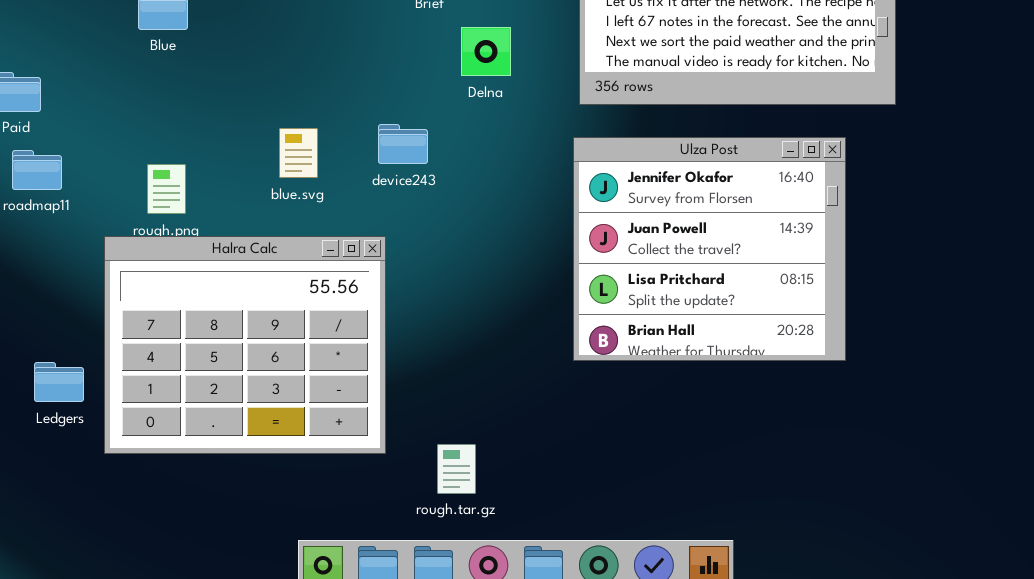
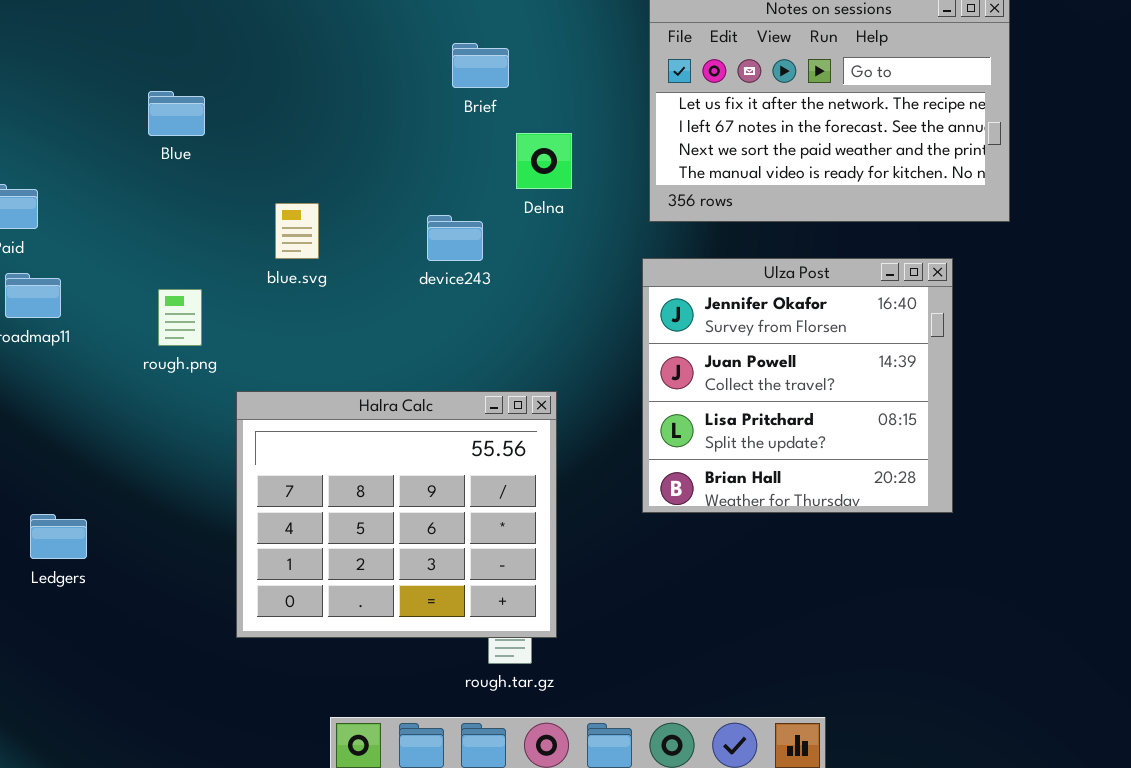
device243: [378,124,428,164] -> [427,215,483,261], moved
blue.svg: [279,128,318,178] -> [275,203,319,259], moved
Halra Calc: [104,236,386,454] -> [236,391,557,638], moved

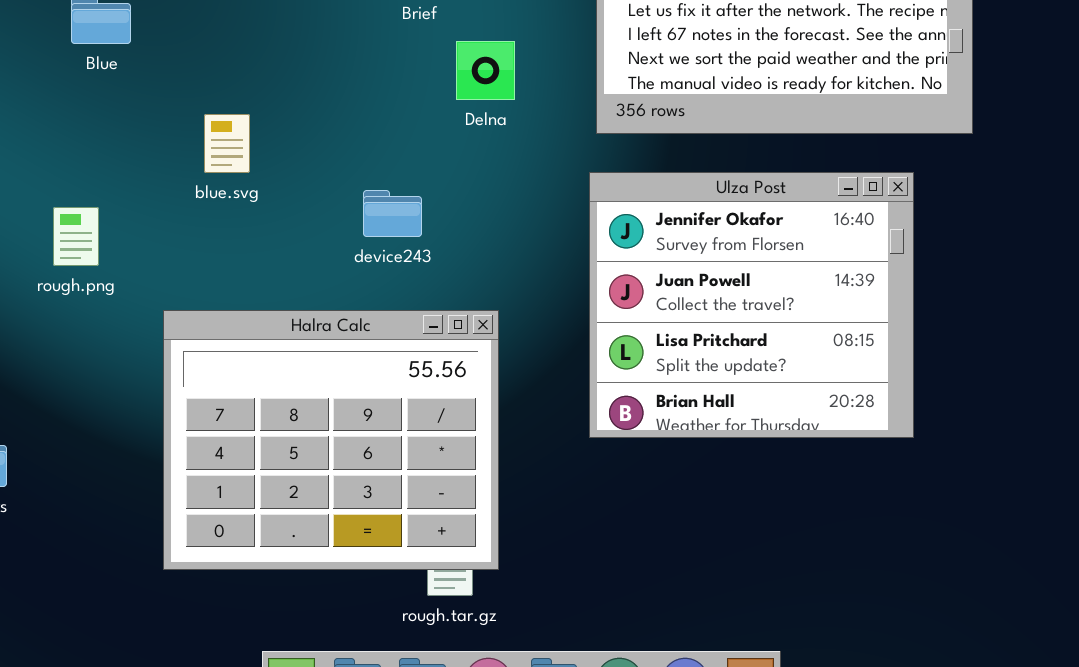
device243: [427,215,483,261] -> [363,190,422,237], moved
rough.png: [158,289,202,346] -> [53,207,99,266], moved

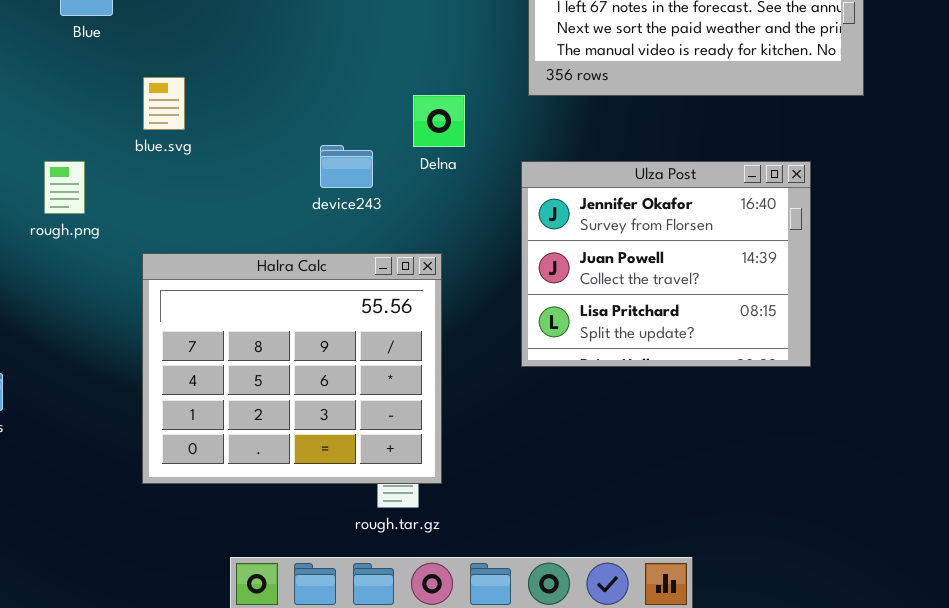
Delna: [456,41,515,100] -> [413,95,465,147], moved
blue.svg: [204,114,250,173] -> [143,77,185,130], moved
Ulza Post: [589,172,914,438] -> [521,161,811,367], resized

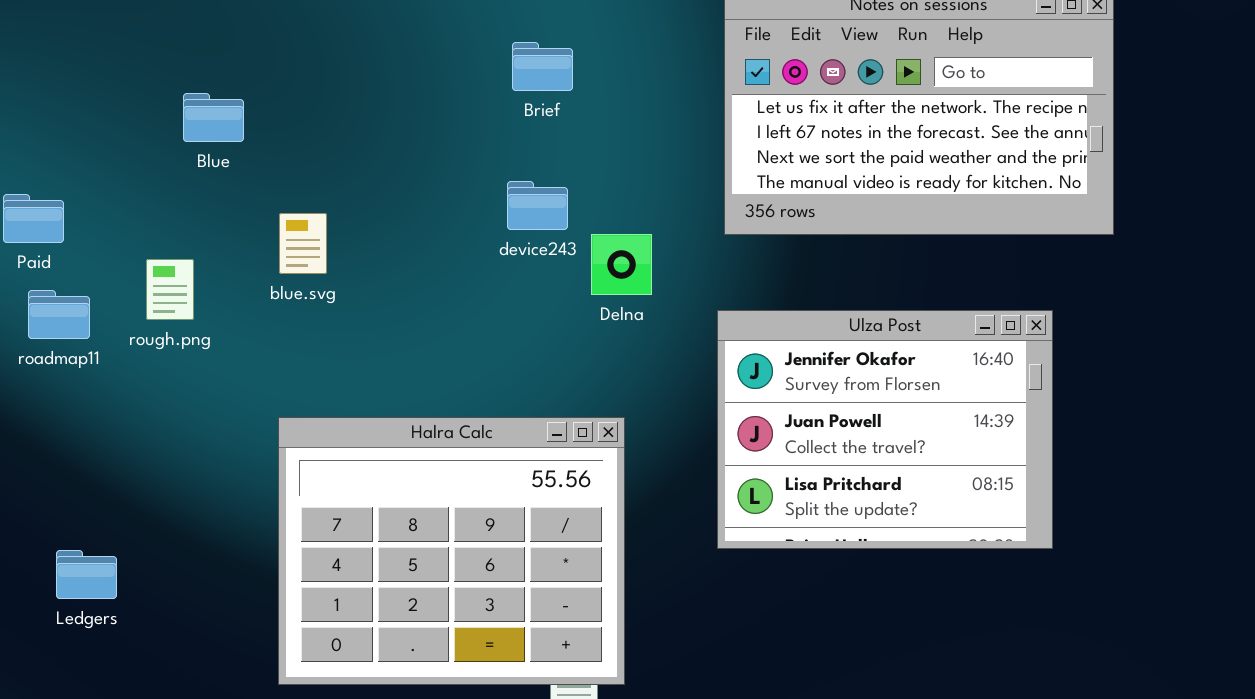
device243: [320,145,373,188] -> [507,181,568,230], moved
rough.png: [44,161,85,214] -> [146,259,194,320], moved

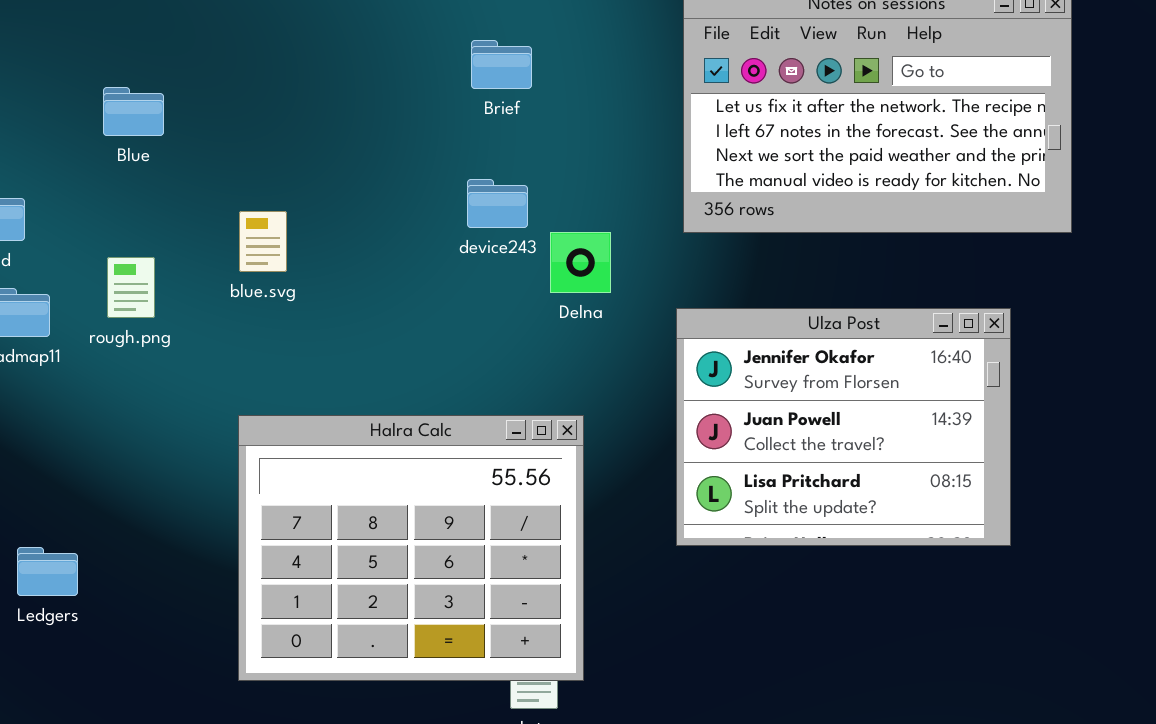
Blue: [183,93,244,142] -> [103,87,164,136], moved

